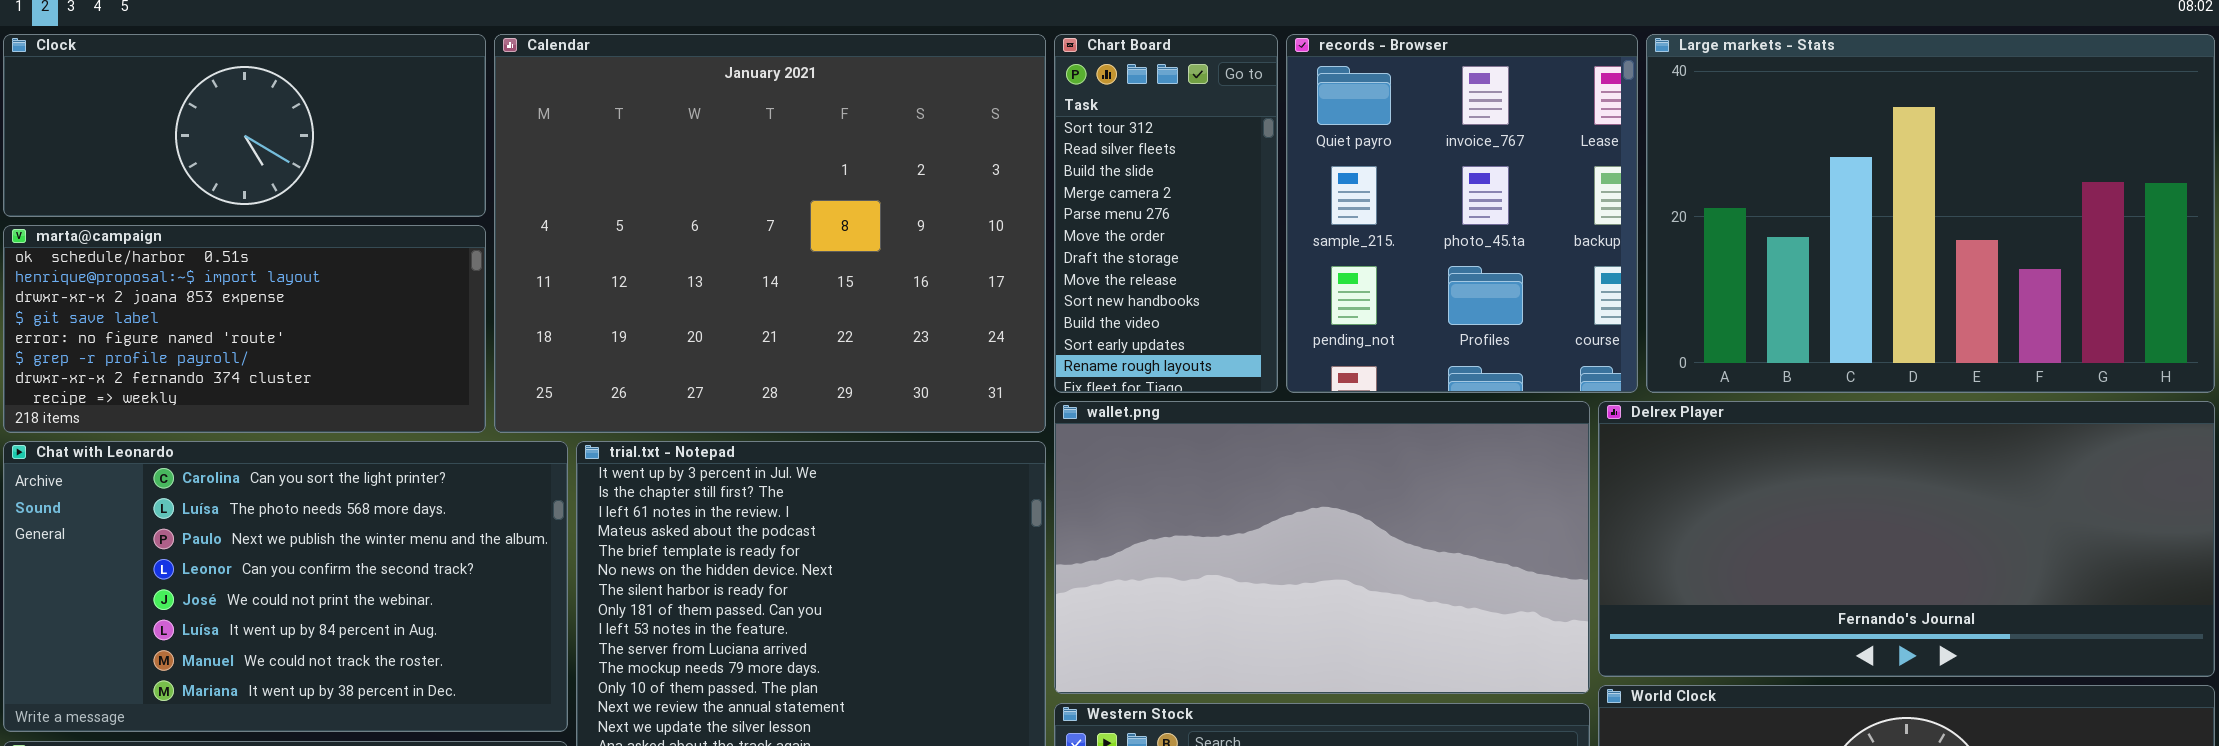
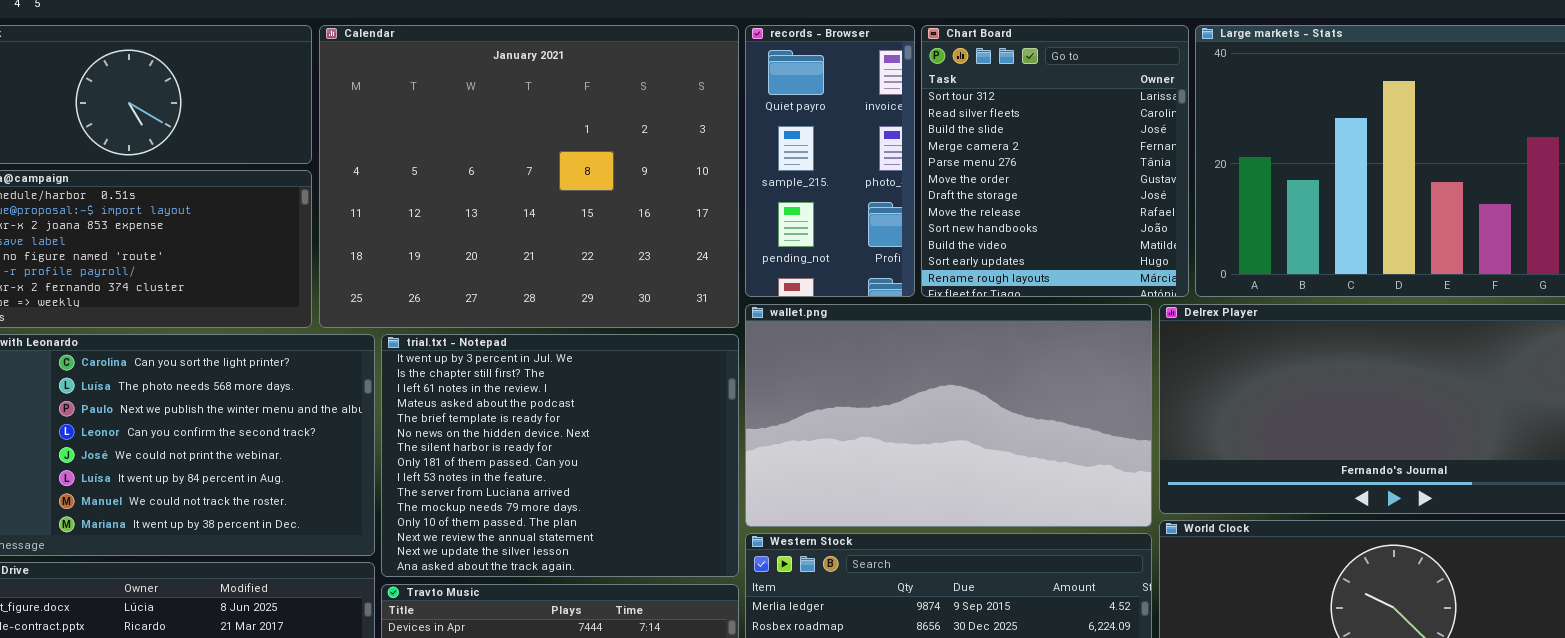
Chart Board: [1054,34,1278,393] -> [921,25,1189,297], moved, resized
records - Browser: [1286,34,1638,393] -> [745,25,915,297], moved, resized

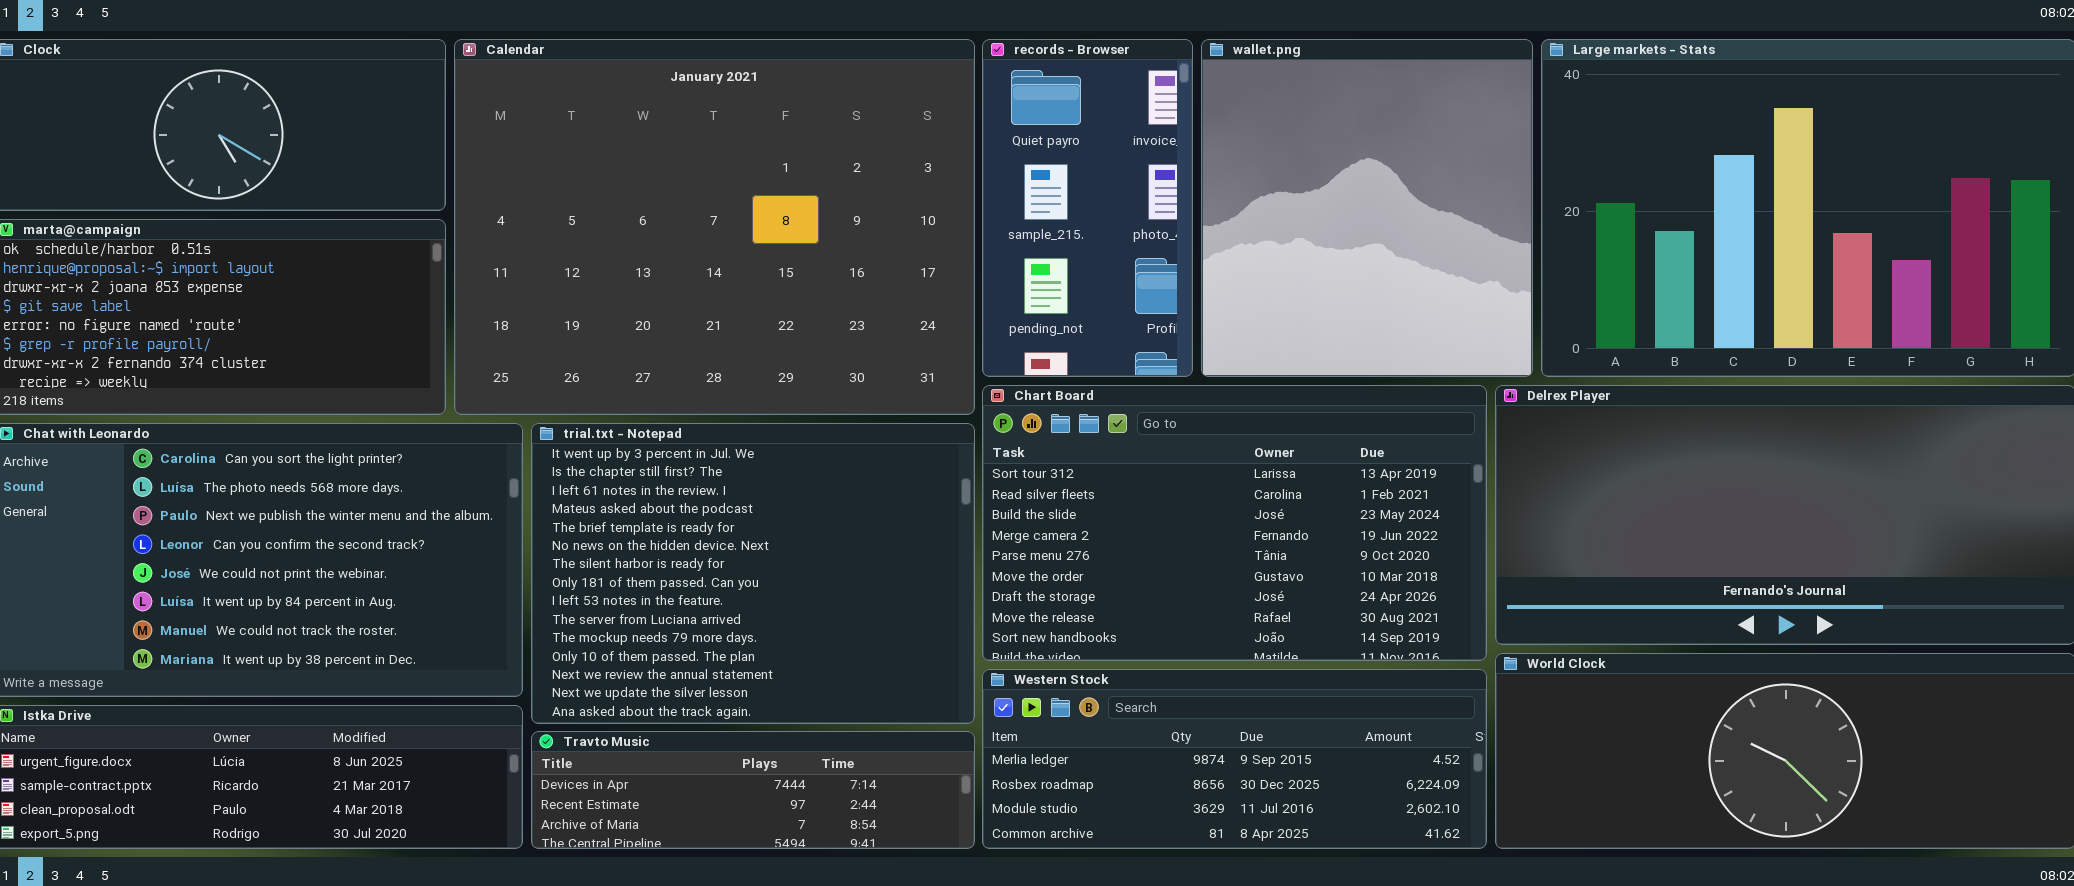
Chart Board: [921,25,1189,297] -> [982,385,1487,661], moved, resized
wallet.png: [745,304,1152,527] -> [1201,39,1533,377], moved, resized

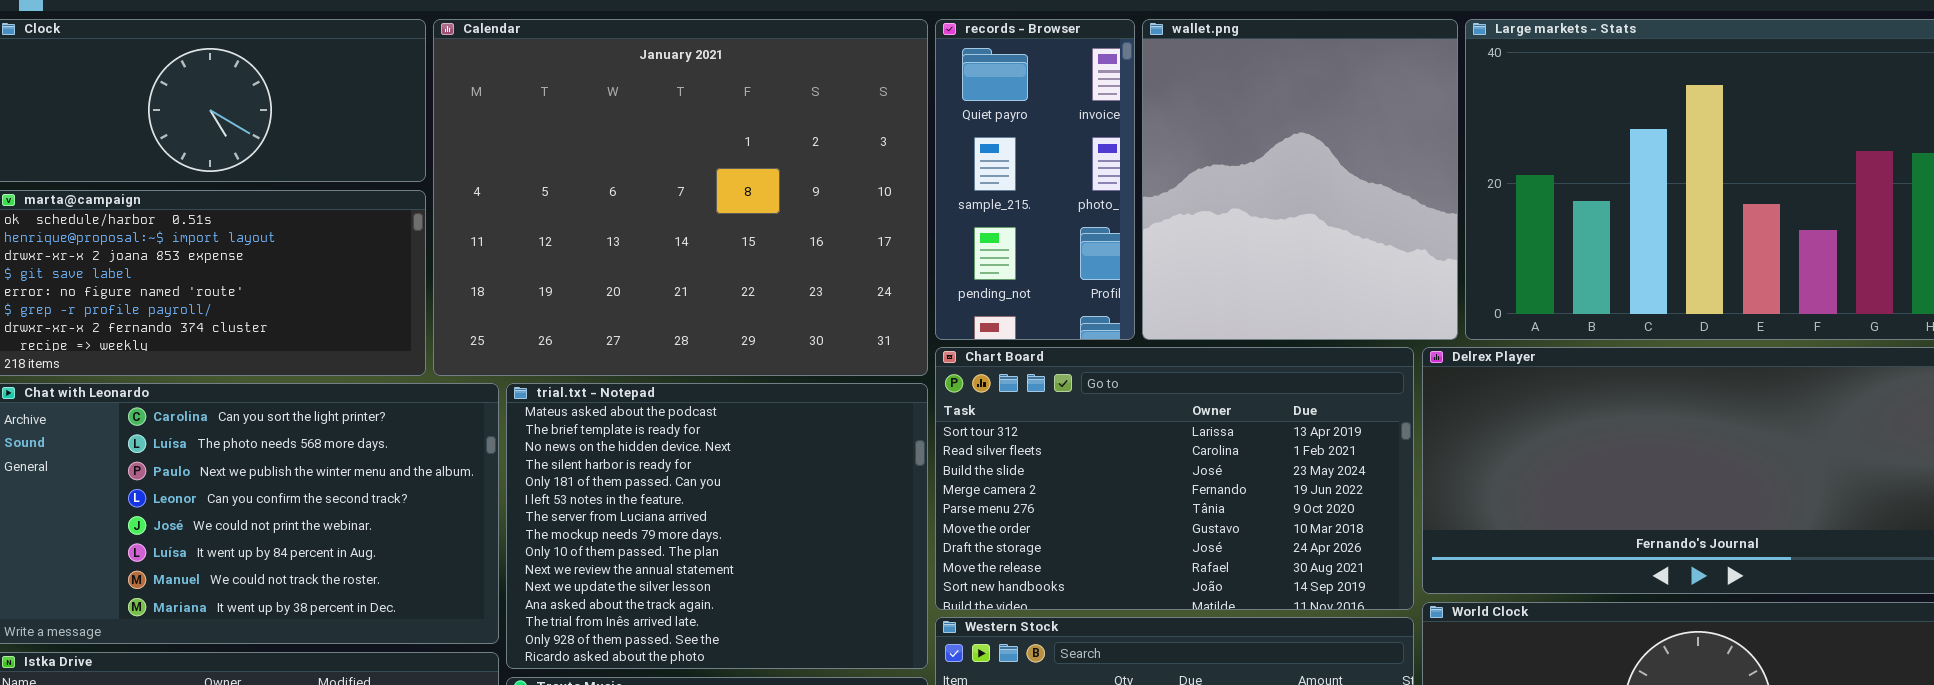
trial.txt - Notepad: [531,423,975,724] -> [506,383,928,669], scrolled down 3 rows

